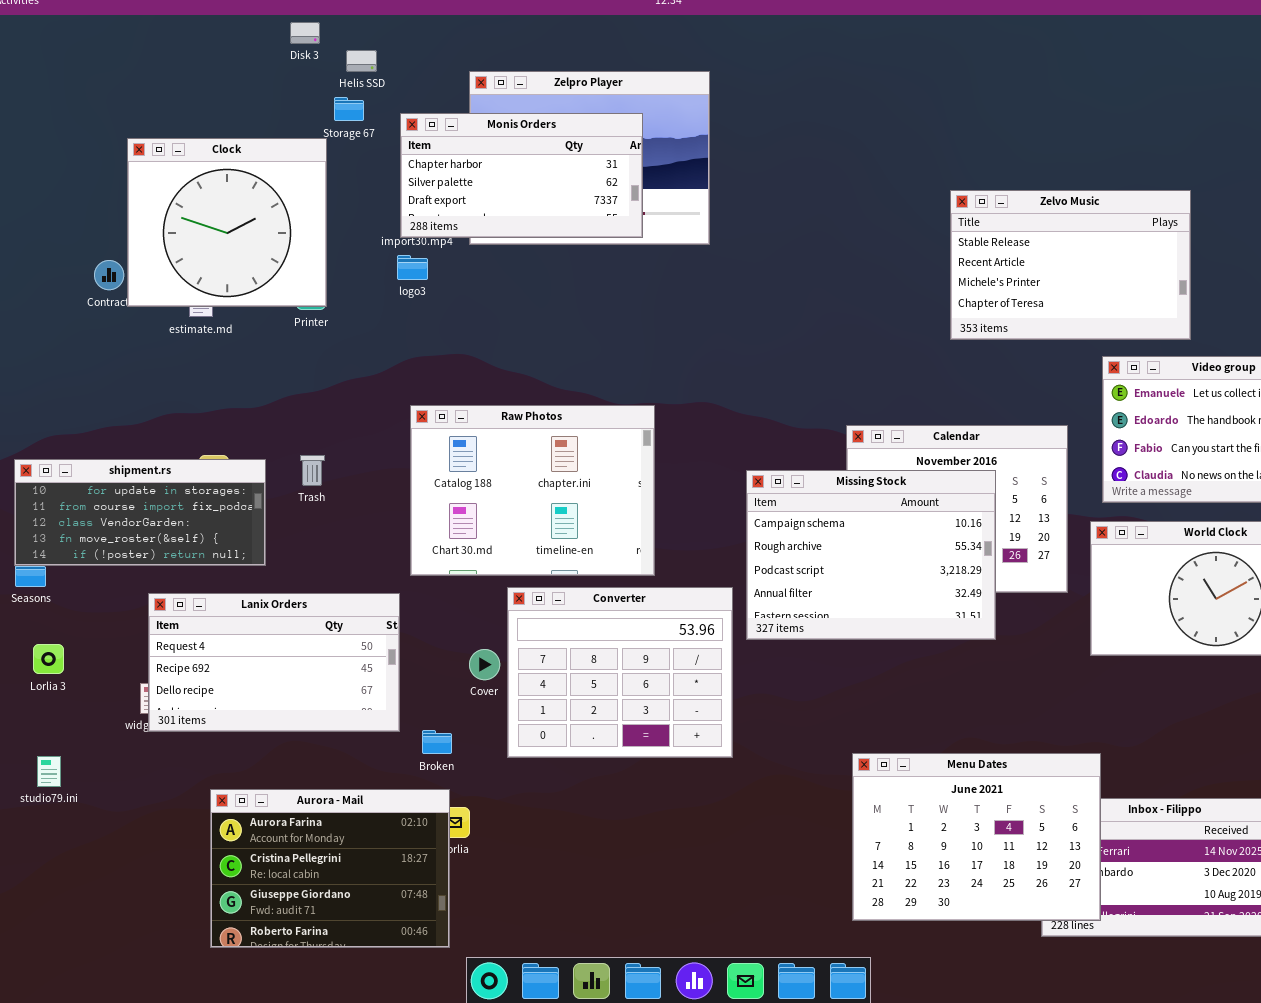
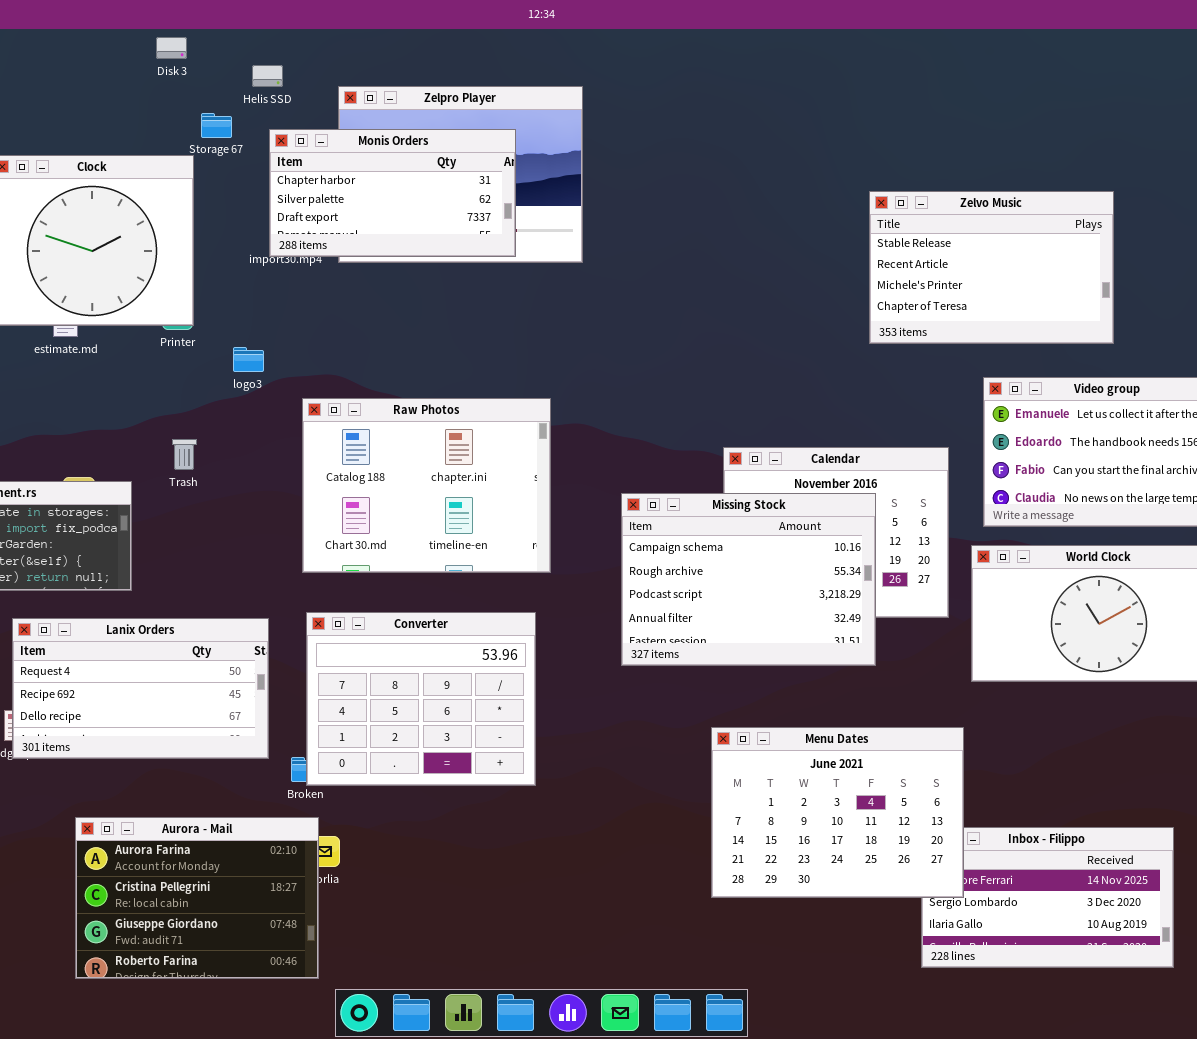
Helis SSD: [346,50,377,72] -> [252,65,283,87], moved
Zelvo Music: [950,190,1191,340] -> [869,191,1114,344], moved
logo3: [397,255,428,280] -> [233,347,264,372], moved
Raw Photos: [410,405,655,576] -> [302,398,551,573], moved
Trash: [300,455,325,486] -> [172,439,197,470], moved
Converter: [507,587,733,758] -> [306,612,536,786], moved
Menu Dates: [852,753,1101,921] -> [711,727,964,898], moved

